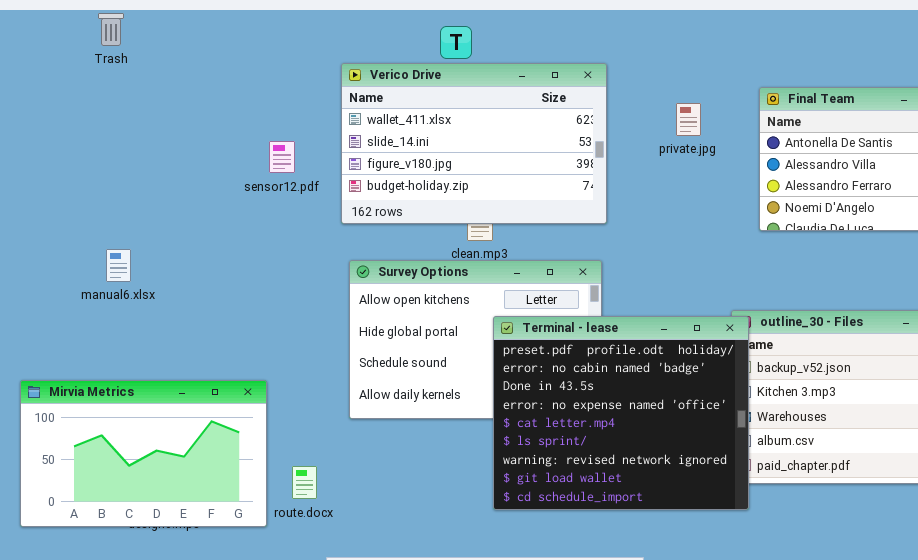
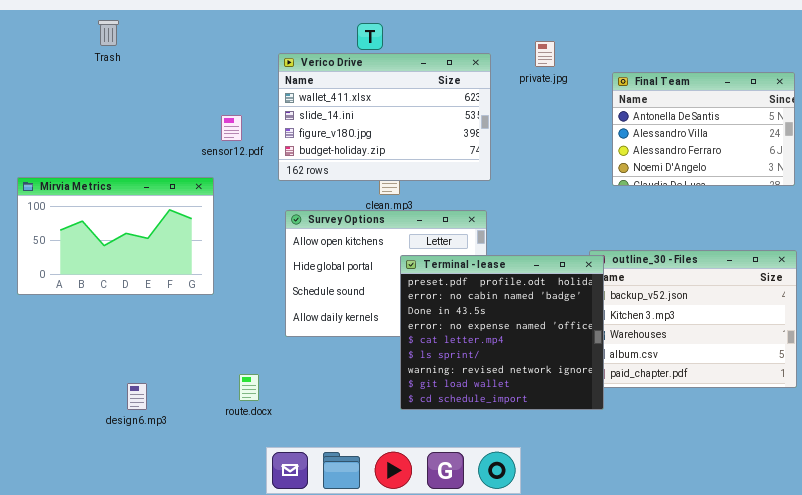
Trash: [98,13,124,46] -> [98,20,119,46], moved
private.jpg: [676,103,701,136] -> [535,41,555,67], moved
Mirvia Metrics: [20,380,267,527] -> [17,177,214,295], moved

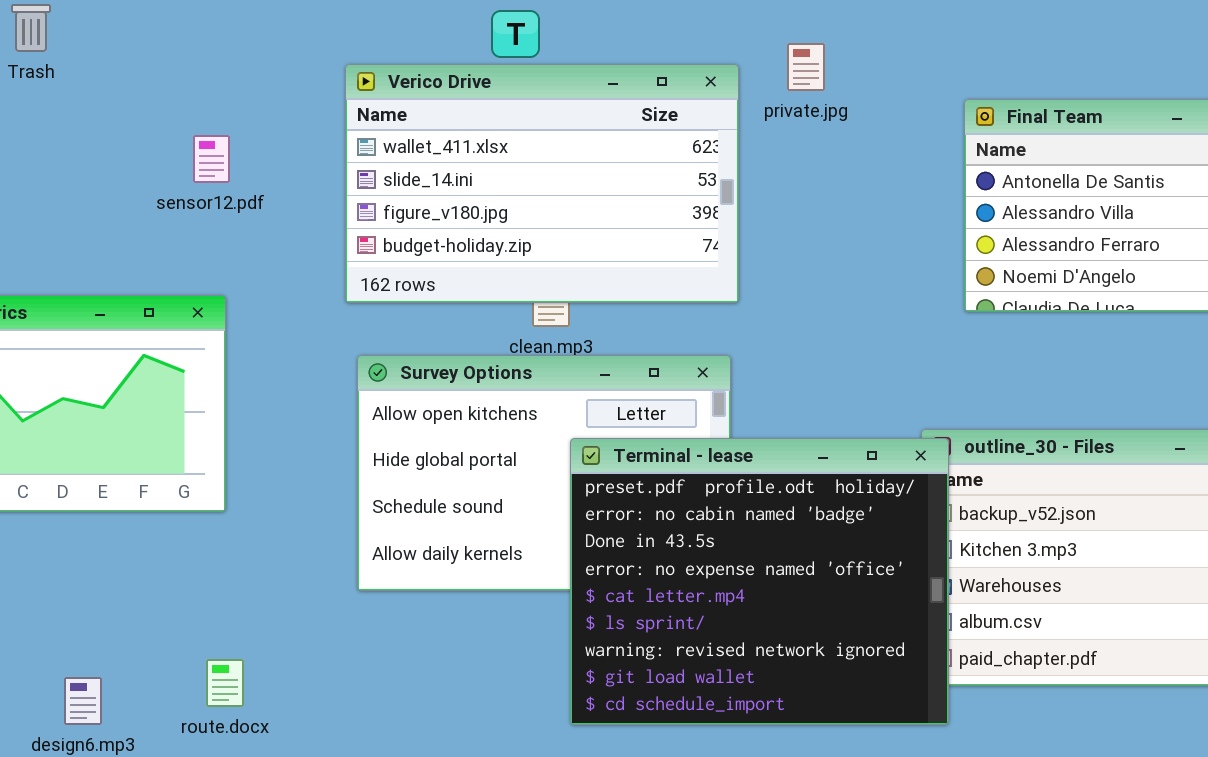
private.jpg: [535,41,555,67] -> [787,43,825,91], moved
sensor12.pdf: [221,115,242,141] -> [193,135,230,183], moved
route.docx: [239,374,259,401] -> [206,659,244,707], moved

